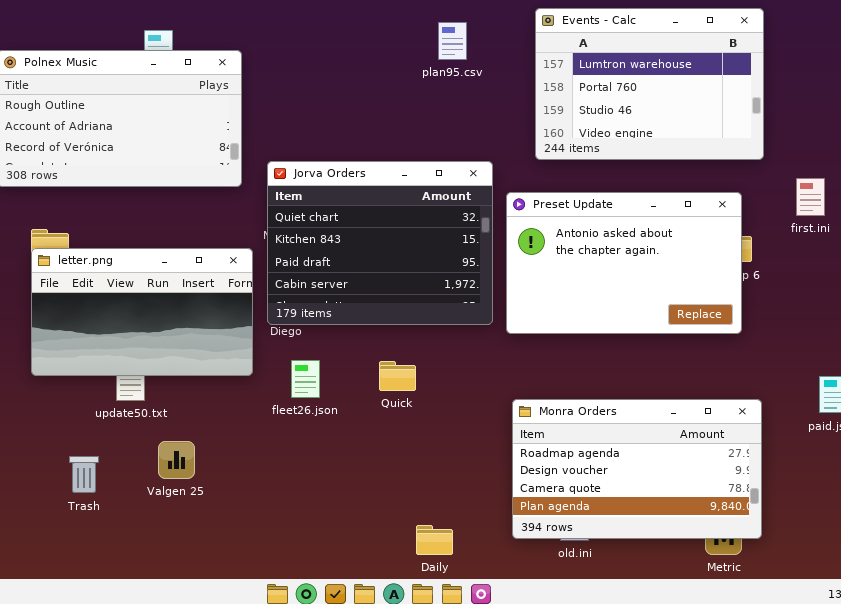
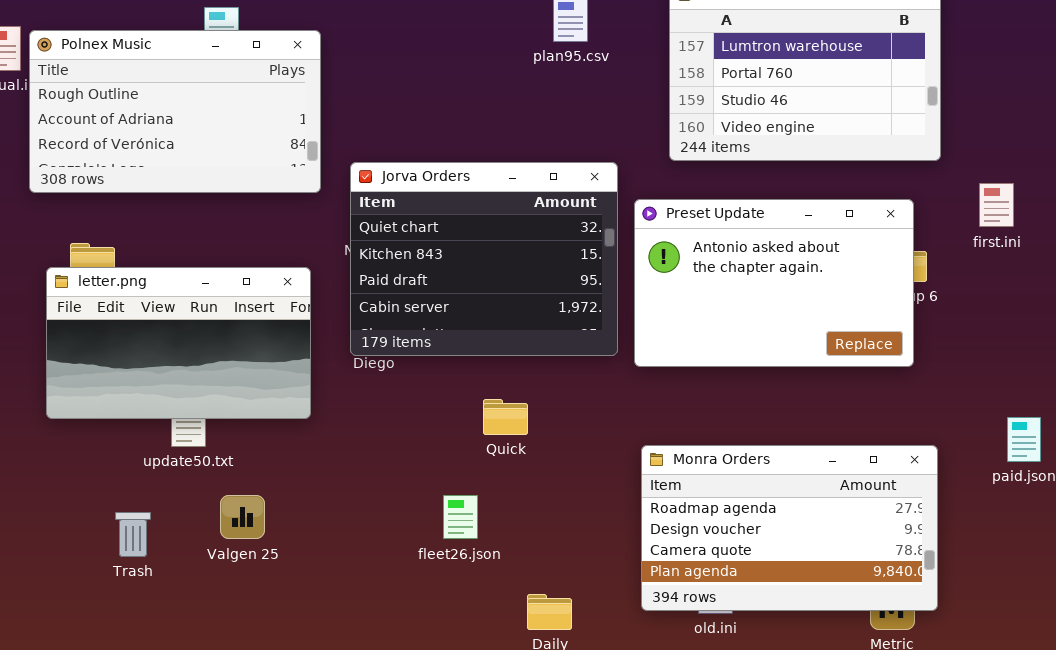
letter.png: [31,248,253,376] -> [46,267,311,419], moved
fleet26.json: [291,360,320,398] -> [443,495,478,539], moved

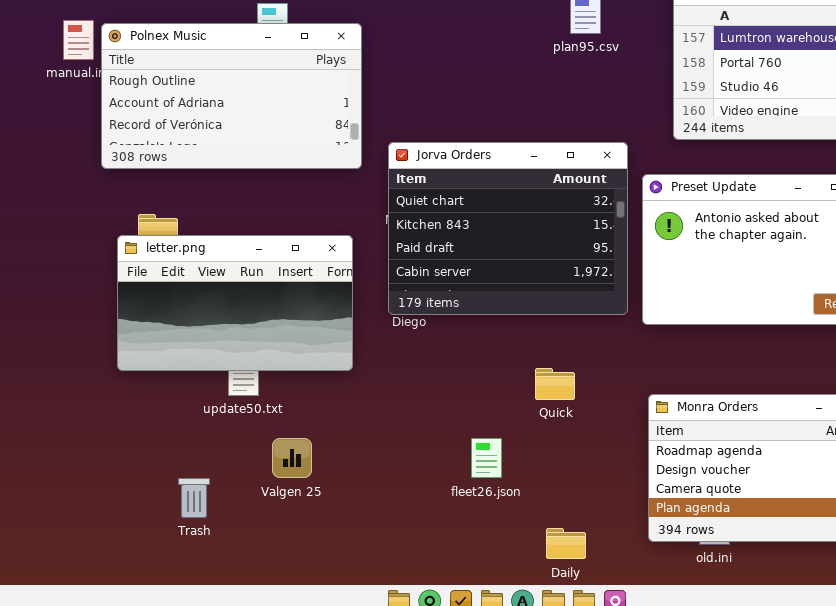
Quick: [483,399,528,435] -> [535,368,575,400], moved
Trash: [115,512,151,557] -> [178,478,210,518], moved

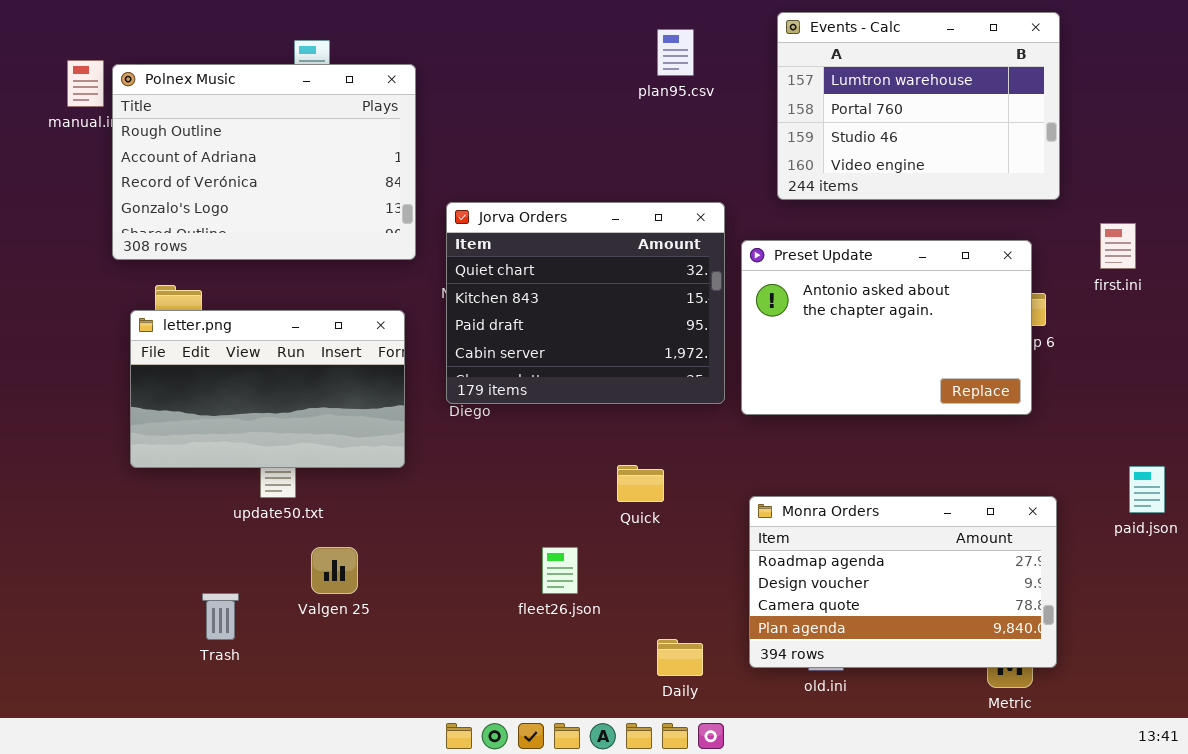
Polnex Music: [101,23,362,169] -> [112,64,416,260], resized
Daily: [546,528,586,559] -> [657,639,703,676], moved

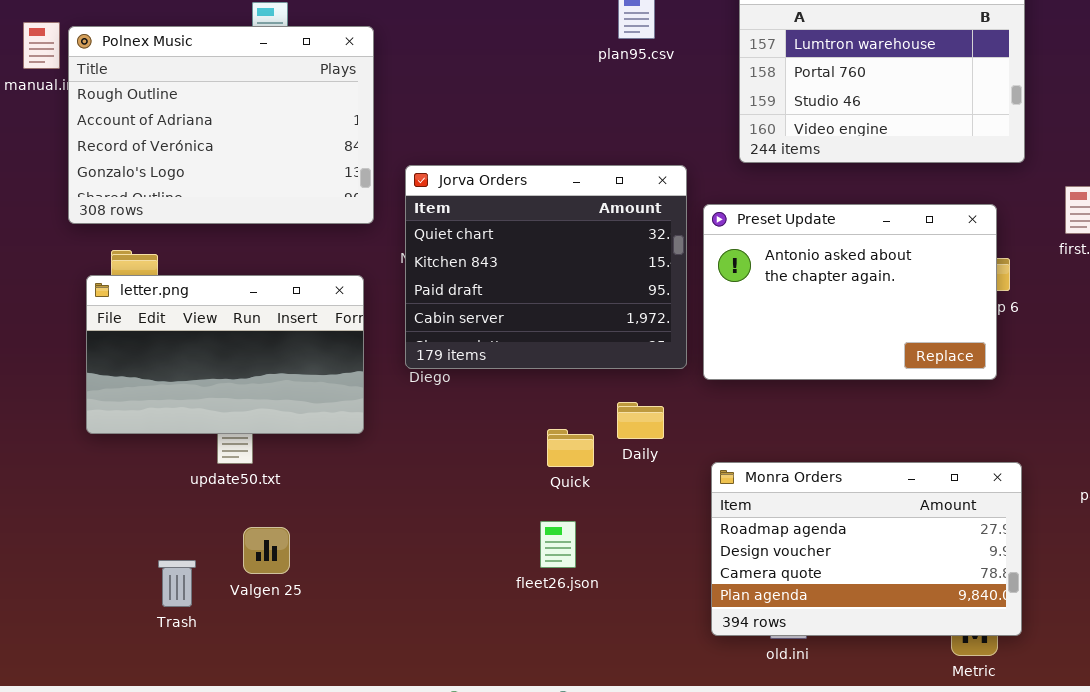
Quick: [617,465,664,502] -> [547,429,594,467], moved
Valgen 25: [311,547,358,594] -> [243,527,290,574], moved
fleet26.json: [542,547,578,594] -> [540,521,576,568], moved
Daily: [657,639,703,676] -> [617,402,664,439], moved

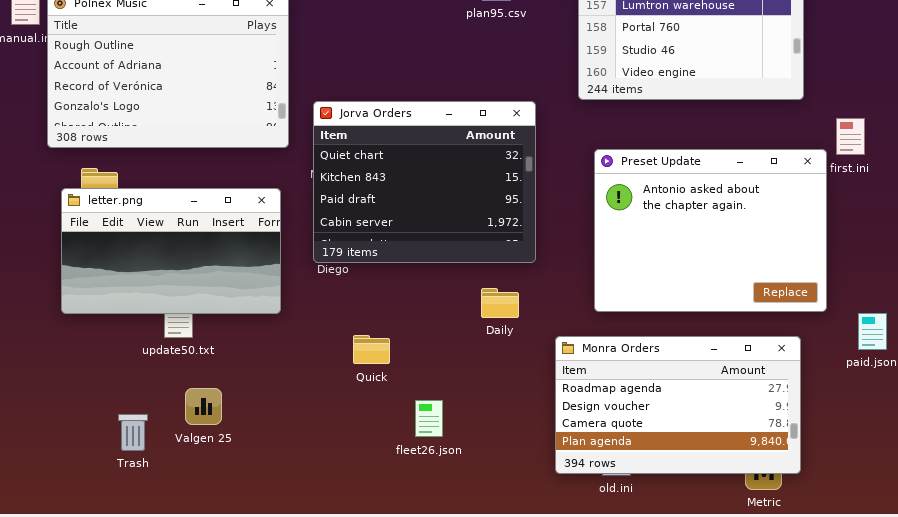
Preset Update: [703,204,997,380] -> [594,149,827,312], moved, resized
Quick: [547,429,594,467] -> [353,335,390,364], moved
fleet26.json: [540,521,576,568] -> [415,400,443,437], moved

